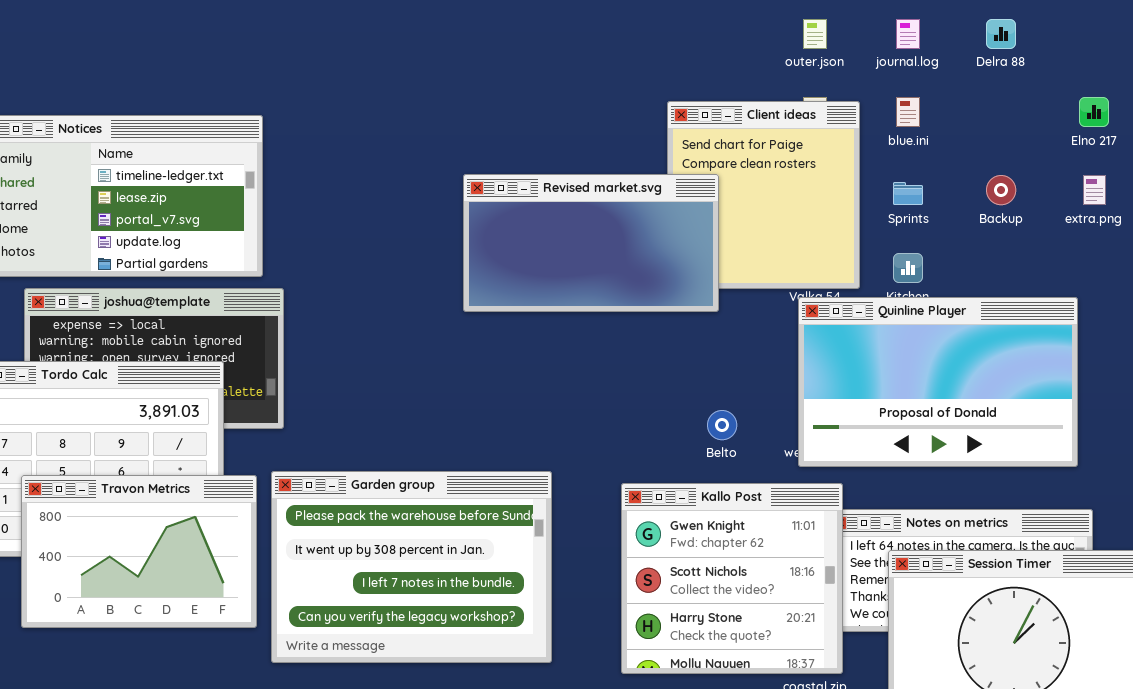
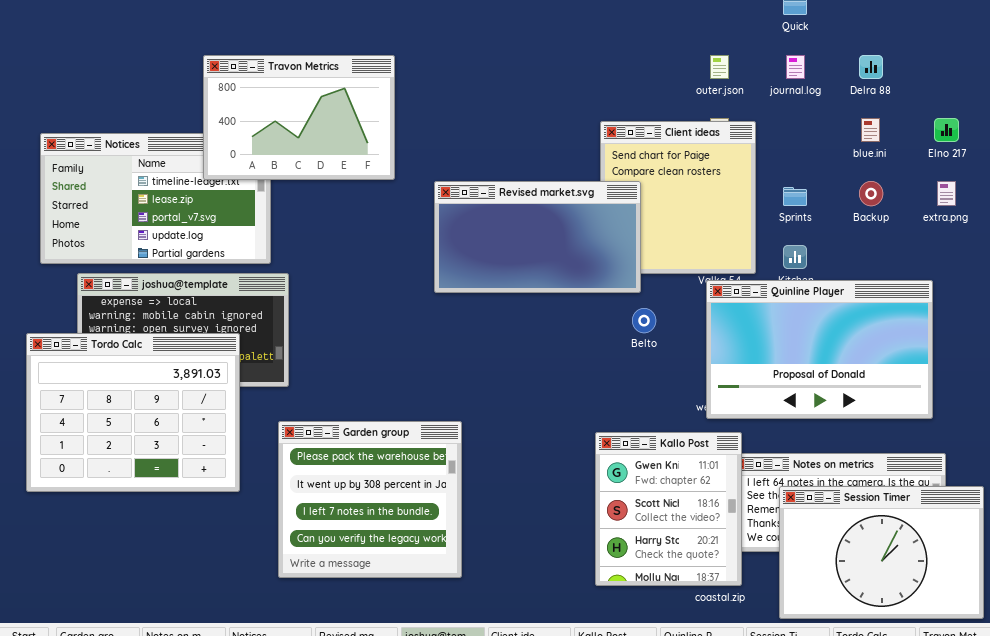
blue.ini: [896,97,920,127] -> [861,118,880,142], moved
Belto: [707,410,737,440] -> [632,308,656,333], moved
Garden group: [271,471,552,663] -> [278,421,462,578], resized
Travon Metrics: [21,475,257,628] -> [203,55,395,180], moved
Kallo Post: [621,483,843,674] -> [595,432,742,586], resized

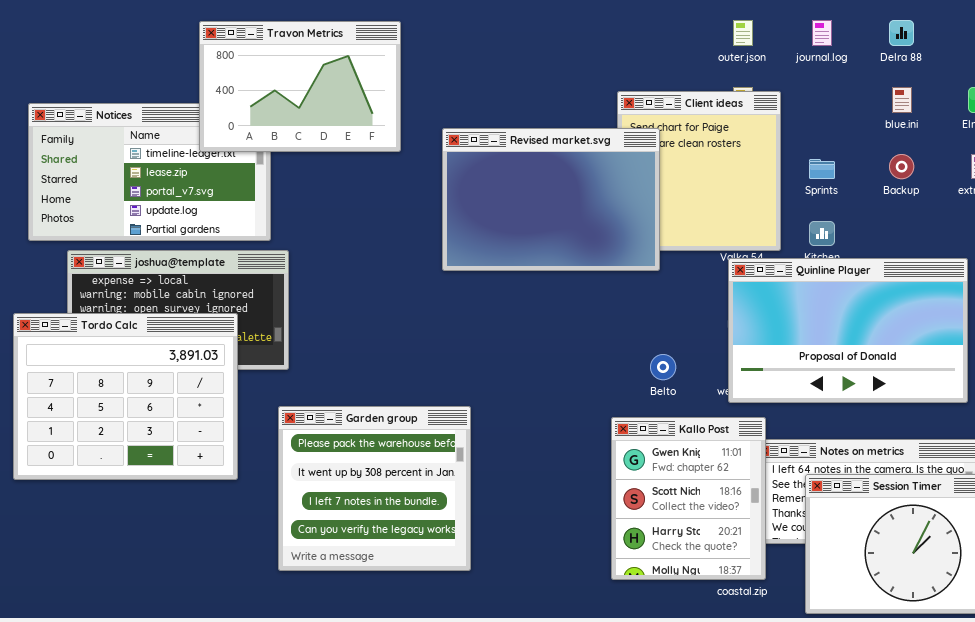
Revised market.svg: [434,181,641,293] -> [442,128,660,271], resized
Belto: [632,308,656,333] -> [650,354,676,380], moved

